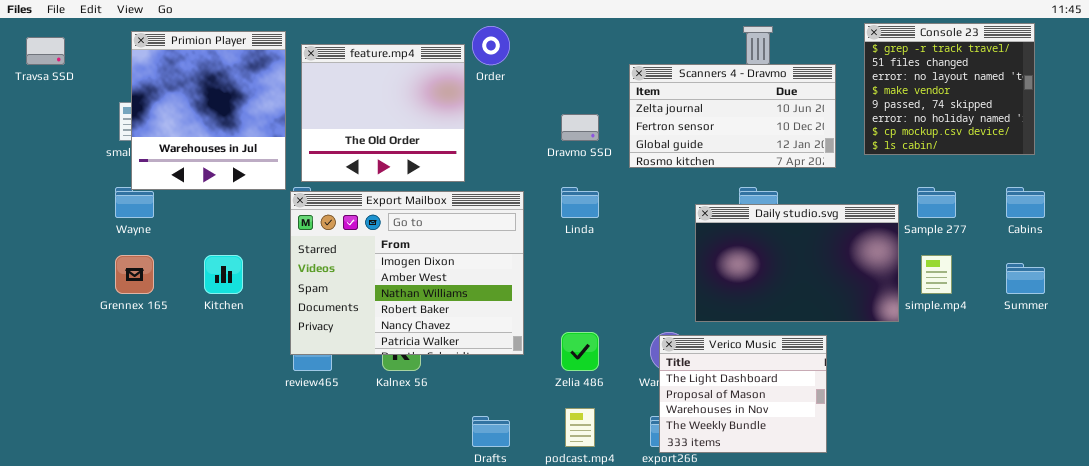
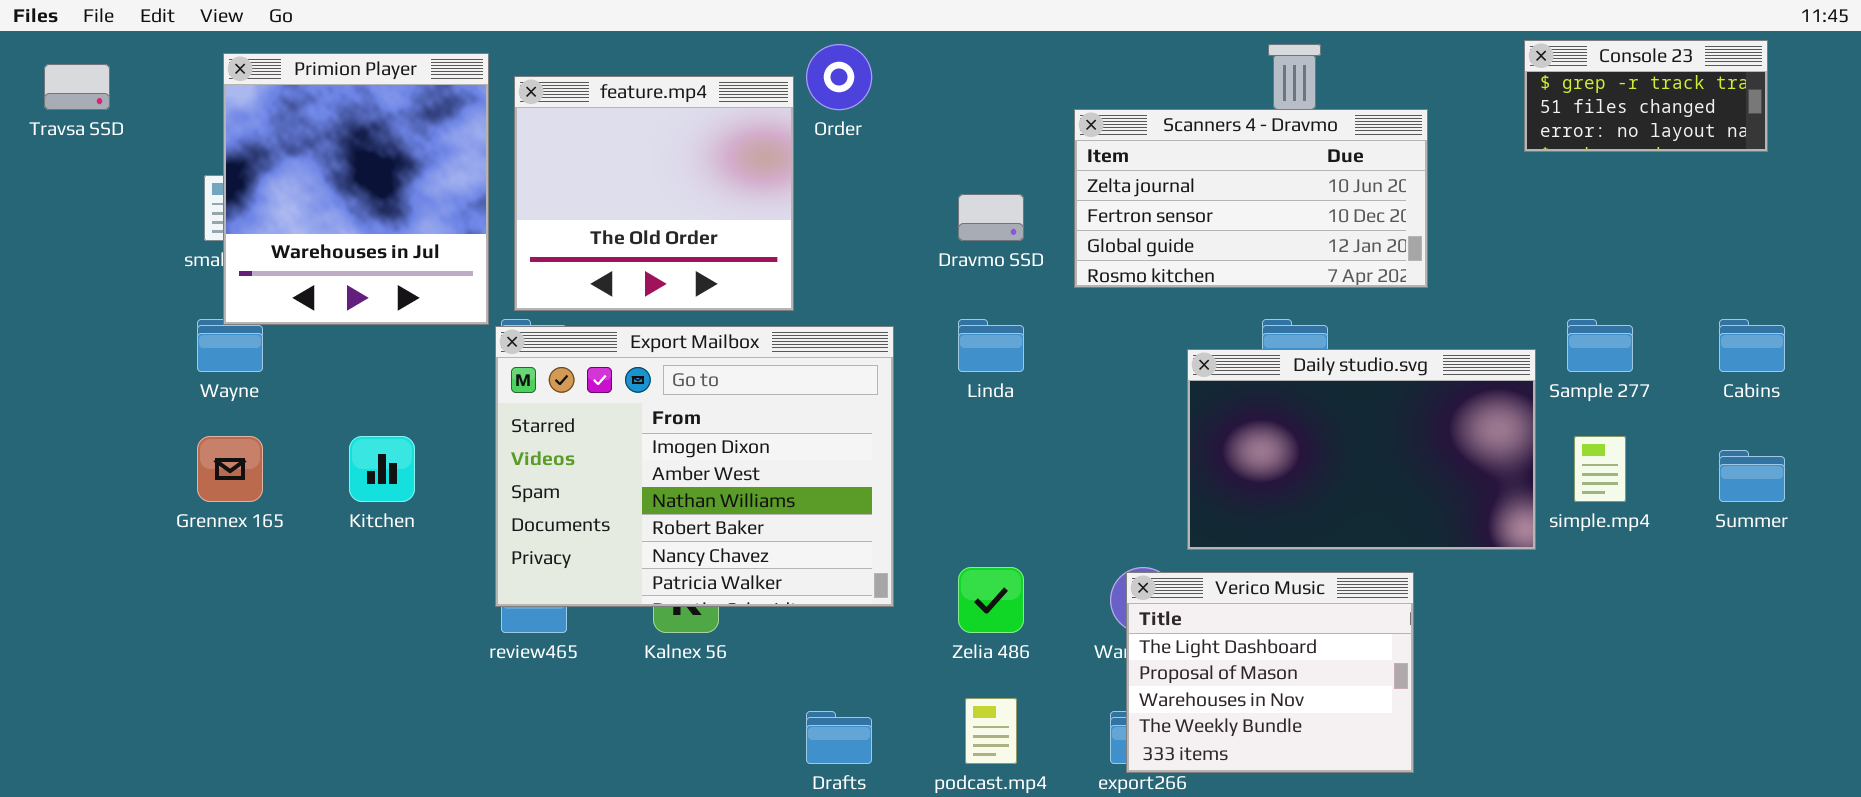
Console 23: [864,23,1035,155] -> [1524,40,1768,152], resized

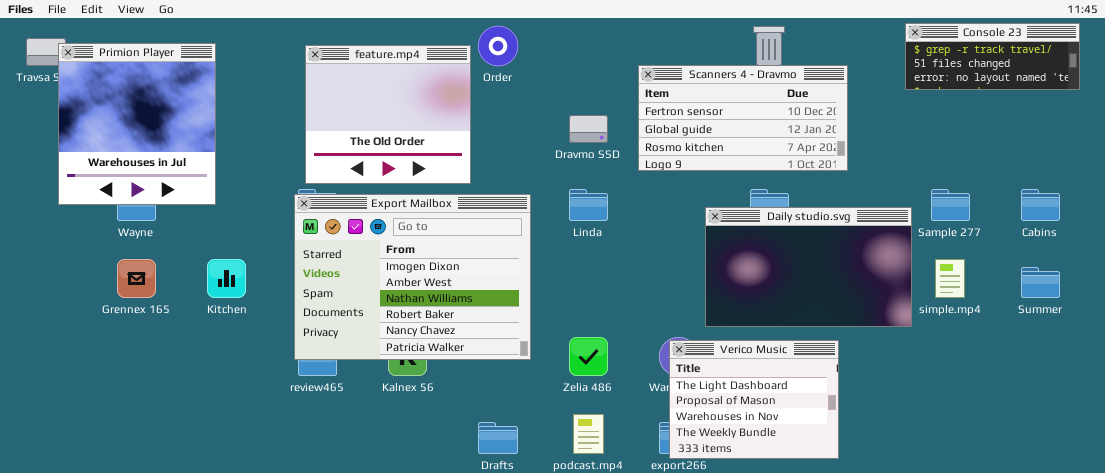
Console 23: [1524,40,1768,152] -> [905,23,1080,90], resized
Primion Player: [223,53,489,325] -> [58,43,216,205], moved
Scanners 4 - Dravmo: [1074,109,1428,288] -> [638,65,848,171], scrolled down 1 row

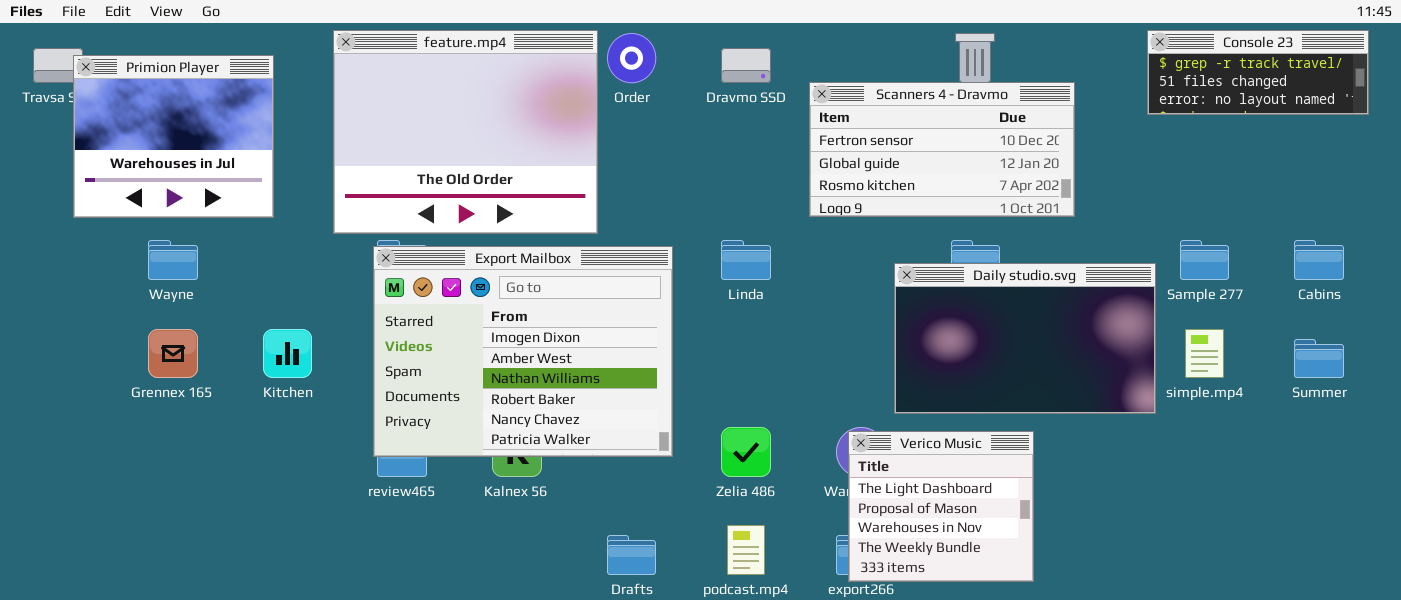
Primion Player: [58,43,216,205] -> [73,55,274,218], resized
feature.mp4: [305,45,471,184] -> [333,30,598,234], resized
Dravmo SSD: [569,115,608,143] -> [721,48,771,83], moved
Verico Music: [669,340,839,459] -> [848,431,1034,582], resized

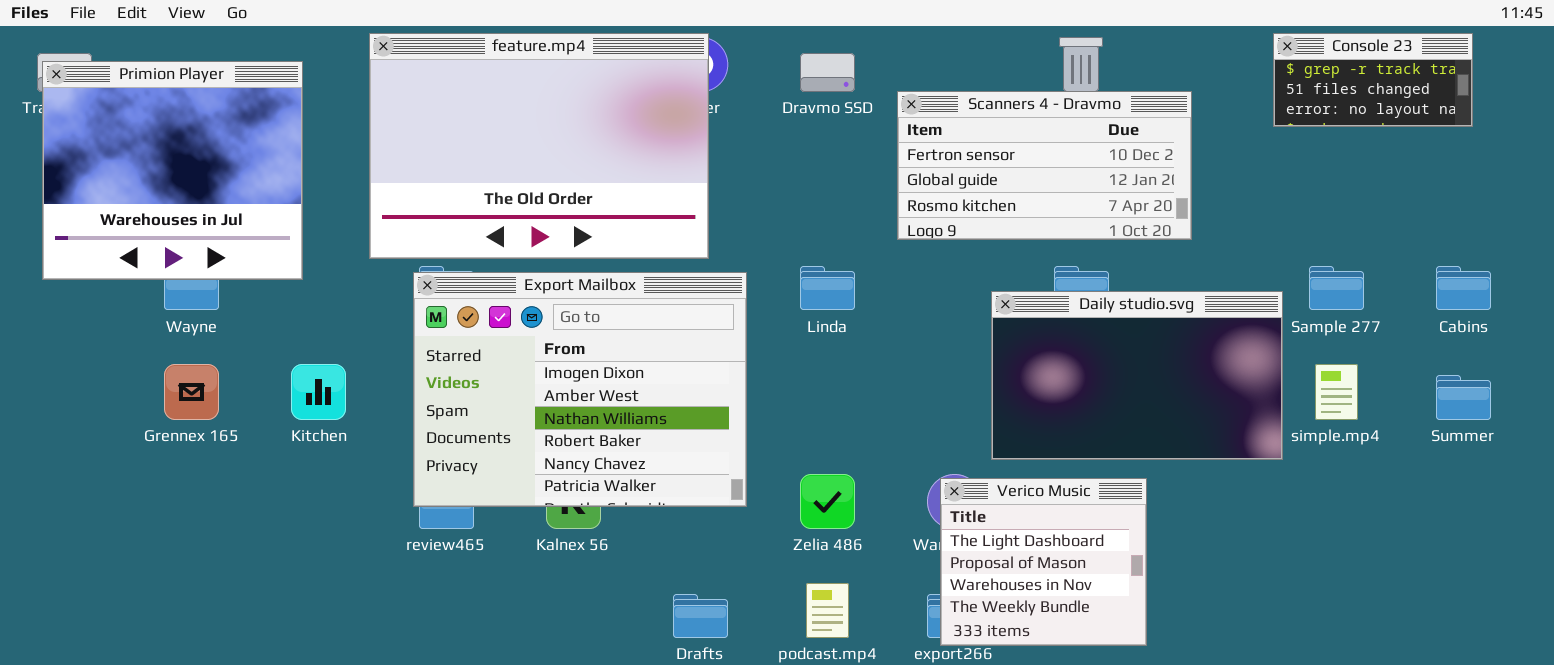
feature.mp4: [333,30,598,234] -> [369,33,709,259], resized
Console 23: [1147,30,1369,115] -> [1273,33,1473,127], resized
Primion Player: [73,55,274,218] -> [42,61,303,280], resized

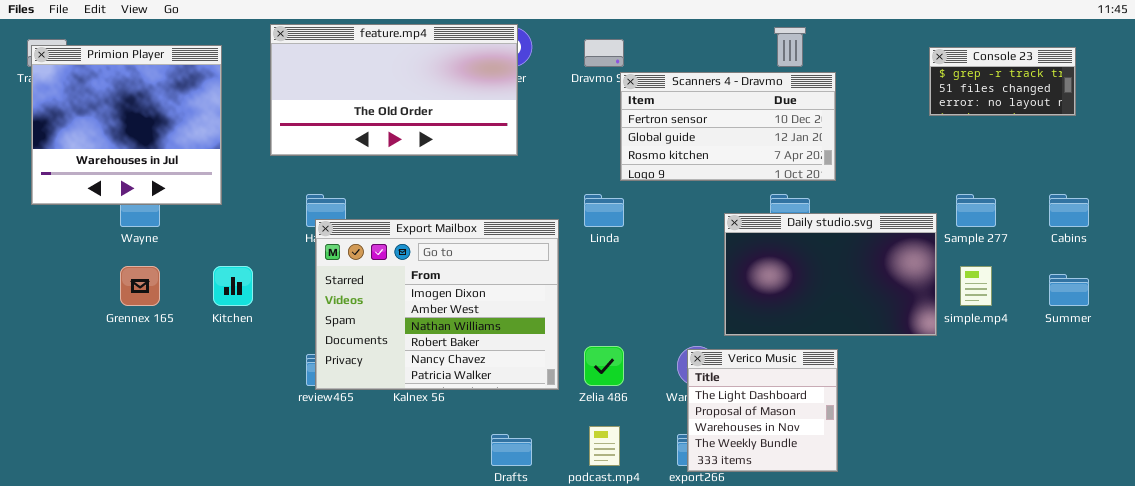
feature.mp4: [369,33,709,259] -> [270,24,518,156], resized
Console 23: [1273,33,1473,127] -> [929,47,1076,116], moved
Scanners 4 - Dravmo: [897,91,1192,240] -> [620,72,836,181], moved
Export Mailbox: [413,272,747,507] -> [315,219,559,390], moved

